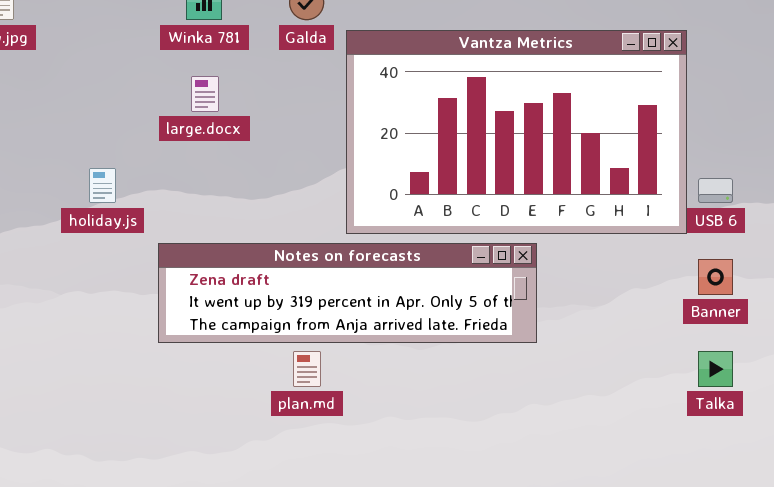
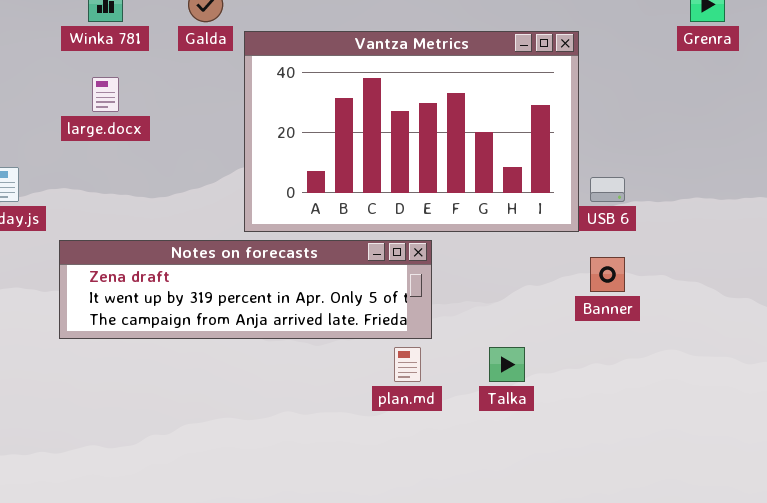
plan.md: [293,351,321,387] -> [394,347,421,382], moved
Talka: [698,351,733,387] -> [489,347,525,382], moved

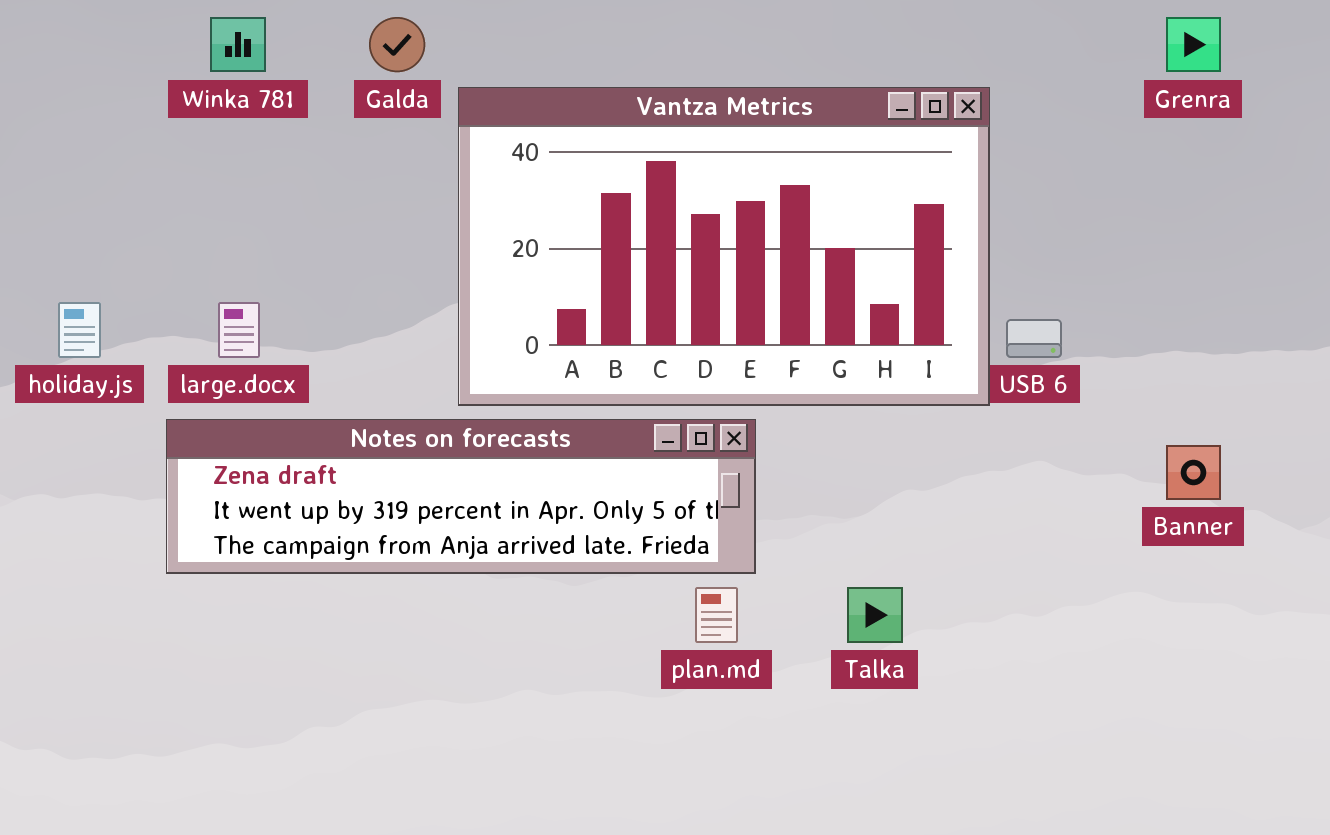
large.docx: [92,77,119,112] -> [218,302,260,358], moved
Banner: [590,257,625,292] -> [1166,445,1221,500], moved

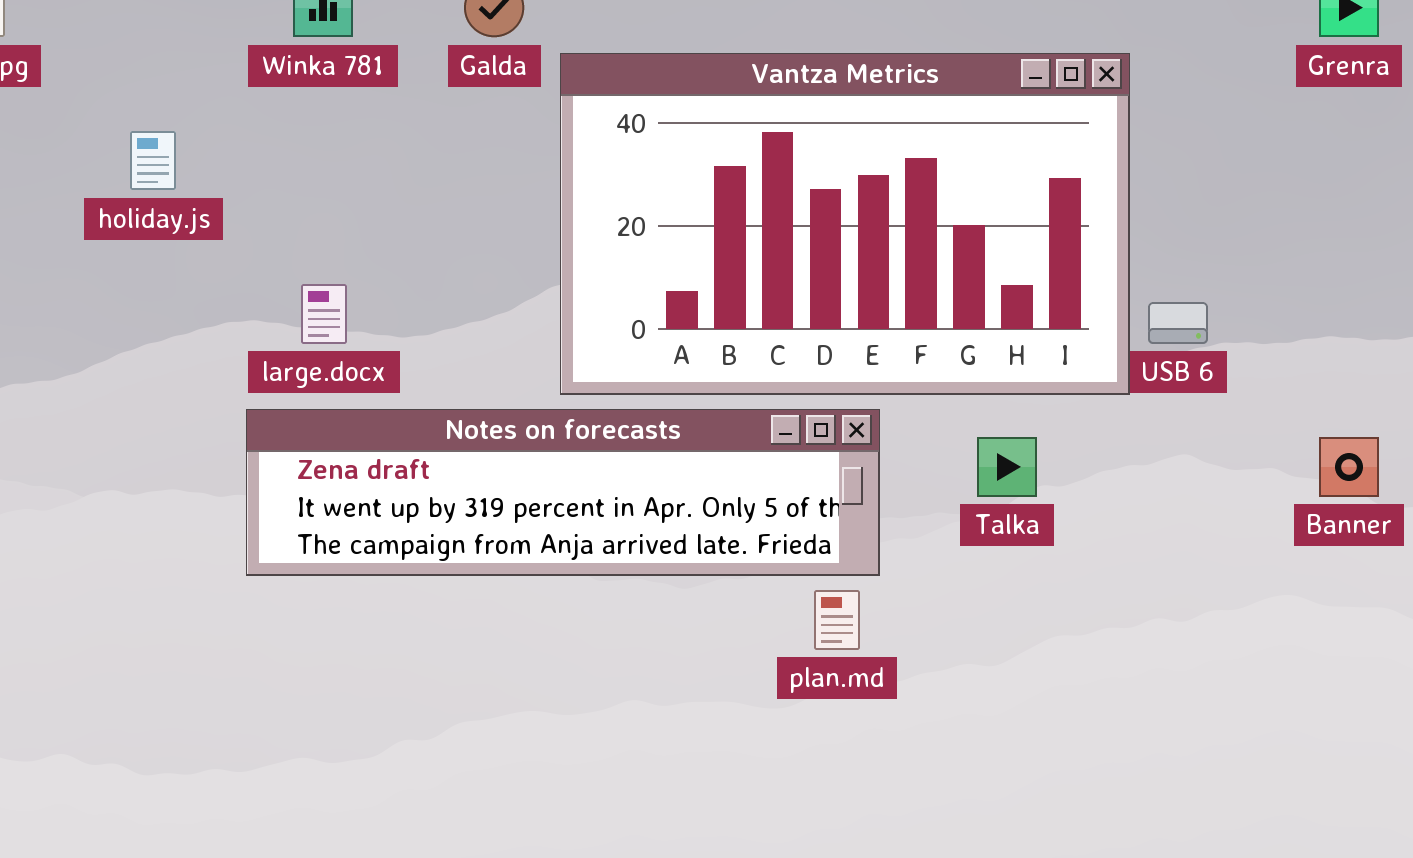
holiday.js: [58,302,101,358] -> [130,131,176,190], moved
Talka: [847,587,903,643] -> [977,437,1037,497], moved

